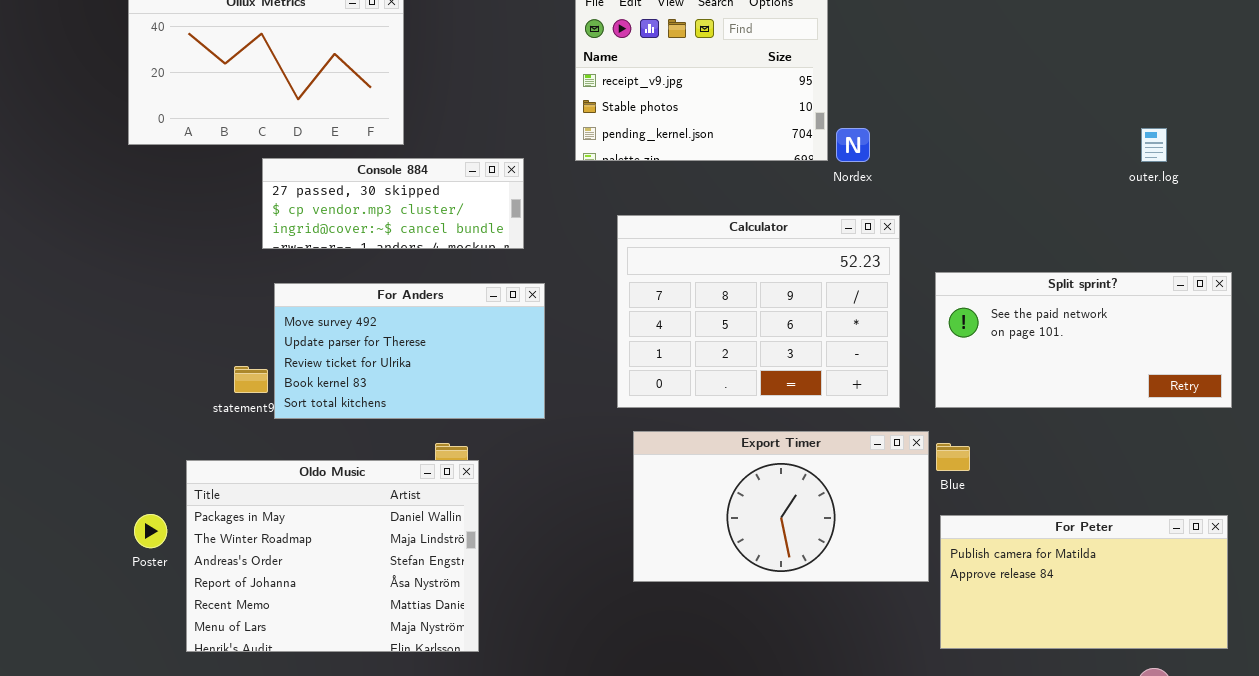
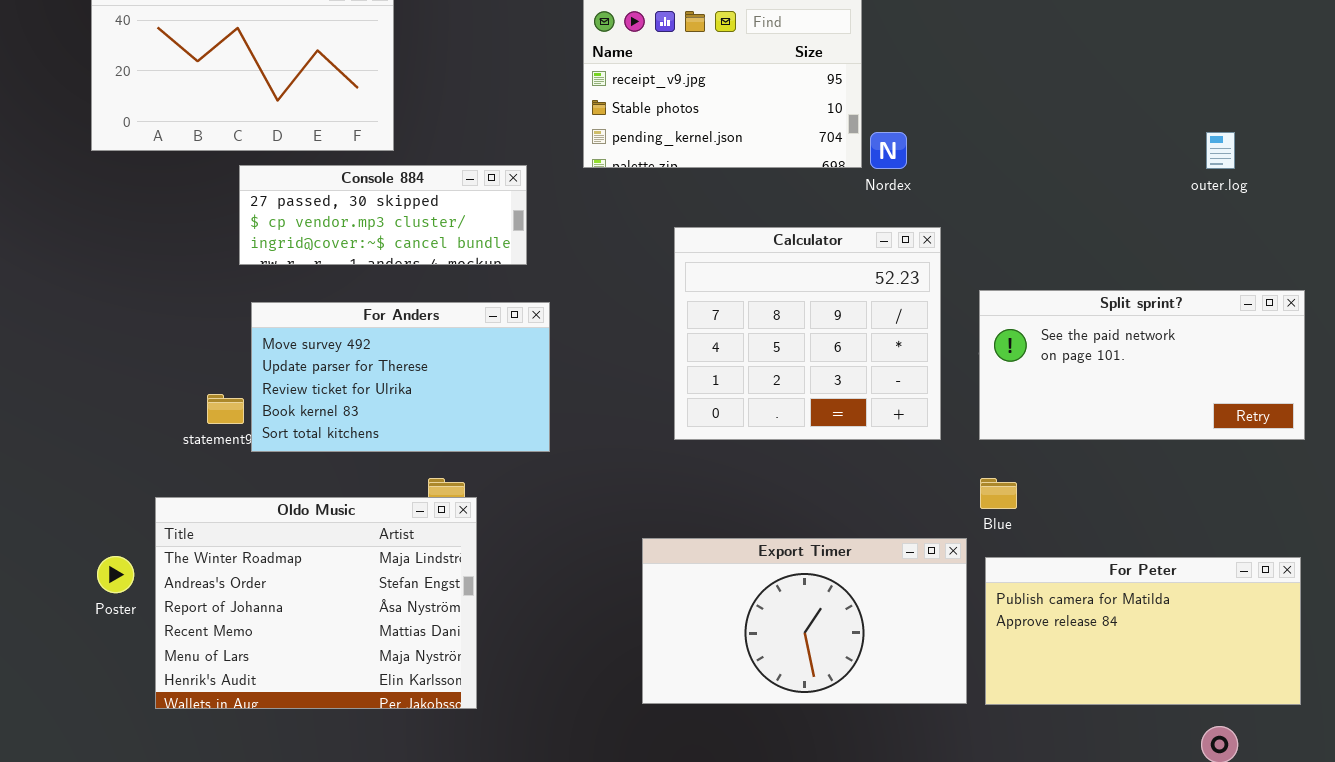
Calculator: [617,215,900,408] -> [674,227,941,440], resized
Export Timer: [633,431,929,582] -> [642,538,967,704], moved
Oldo Music: [186,460,479,652] -> [155,497,477,709], scrolled down 1 row

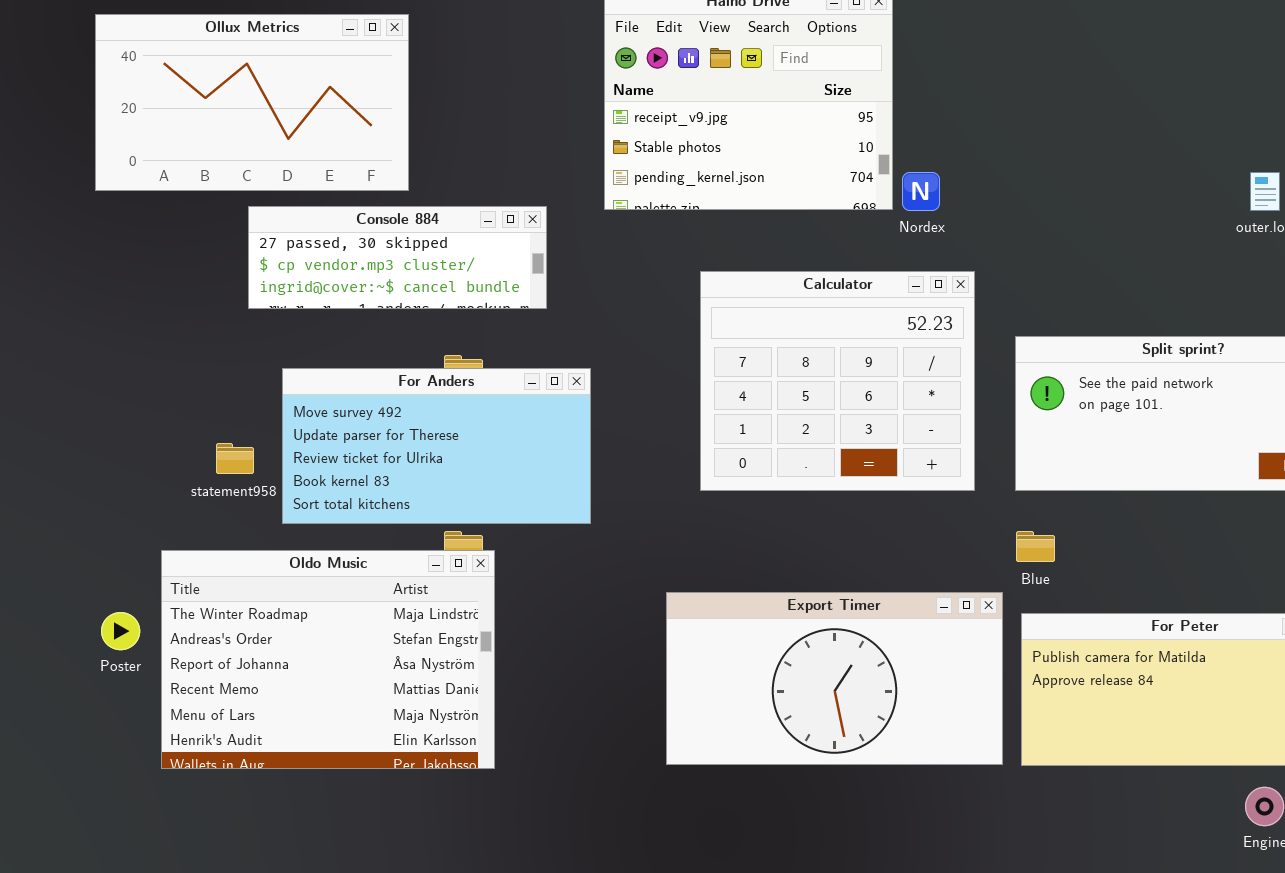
For Anders: [251,302,550,452] -> [282,368,591,524], moved

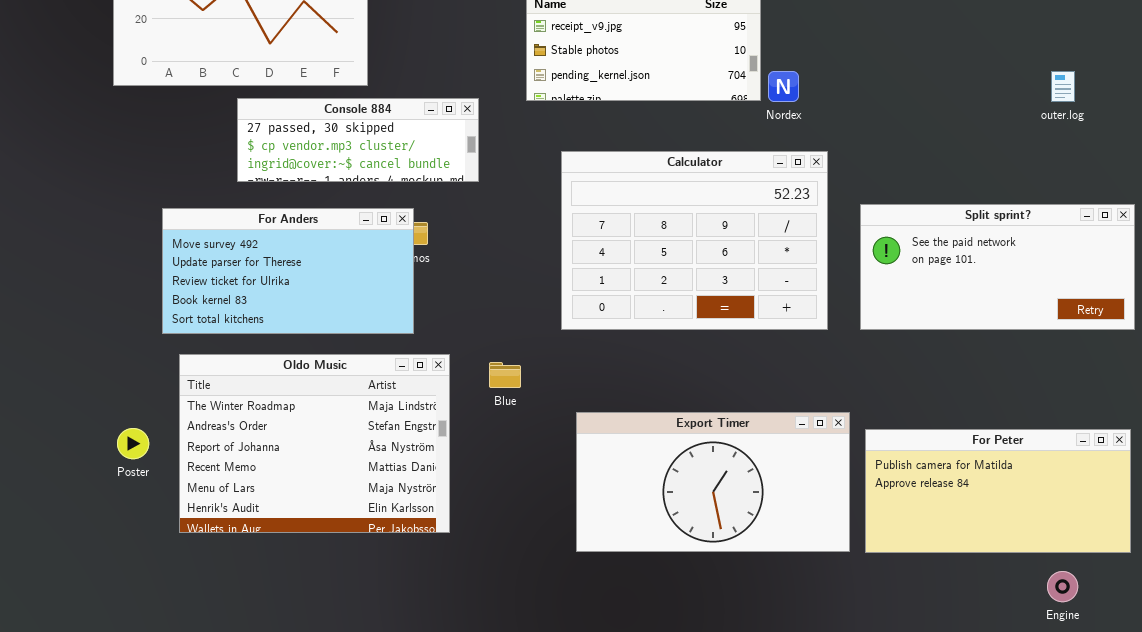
Calculator: [700,271,975,491] -> [561,151,828,330], resized
For Anders: [282,368,591,524] -> [162,208,414,334], moved
Blue: [1016,531,1055,562] -> [489,362,521,388], moved
Oldo Music: [161,550,495,769] -> [179,354,450,533], moved

